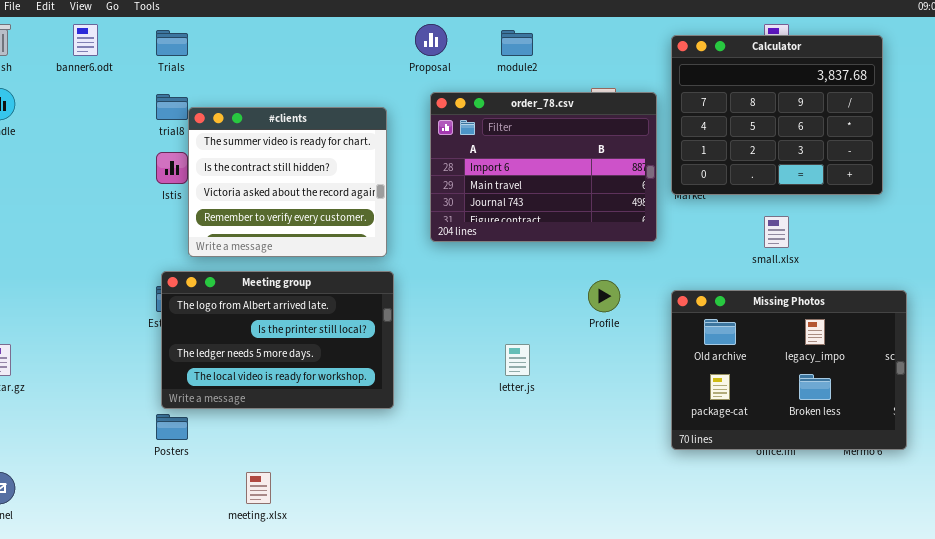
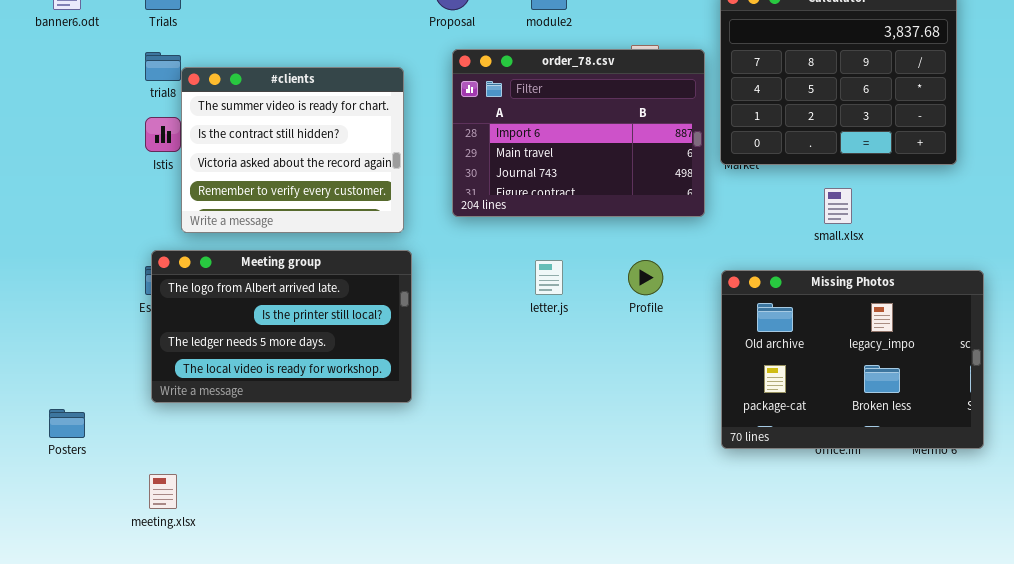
letter.js: [505,344,530,376] -> [535,260,563,295], moved
Posters: [156,414,188,440] -> [49,409,85,438], moved
meeting.xlsx: [246,472,271,504] -> [149,474,177,509], moved

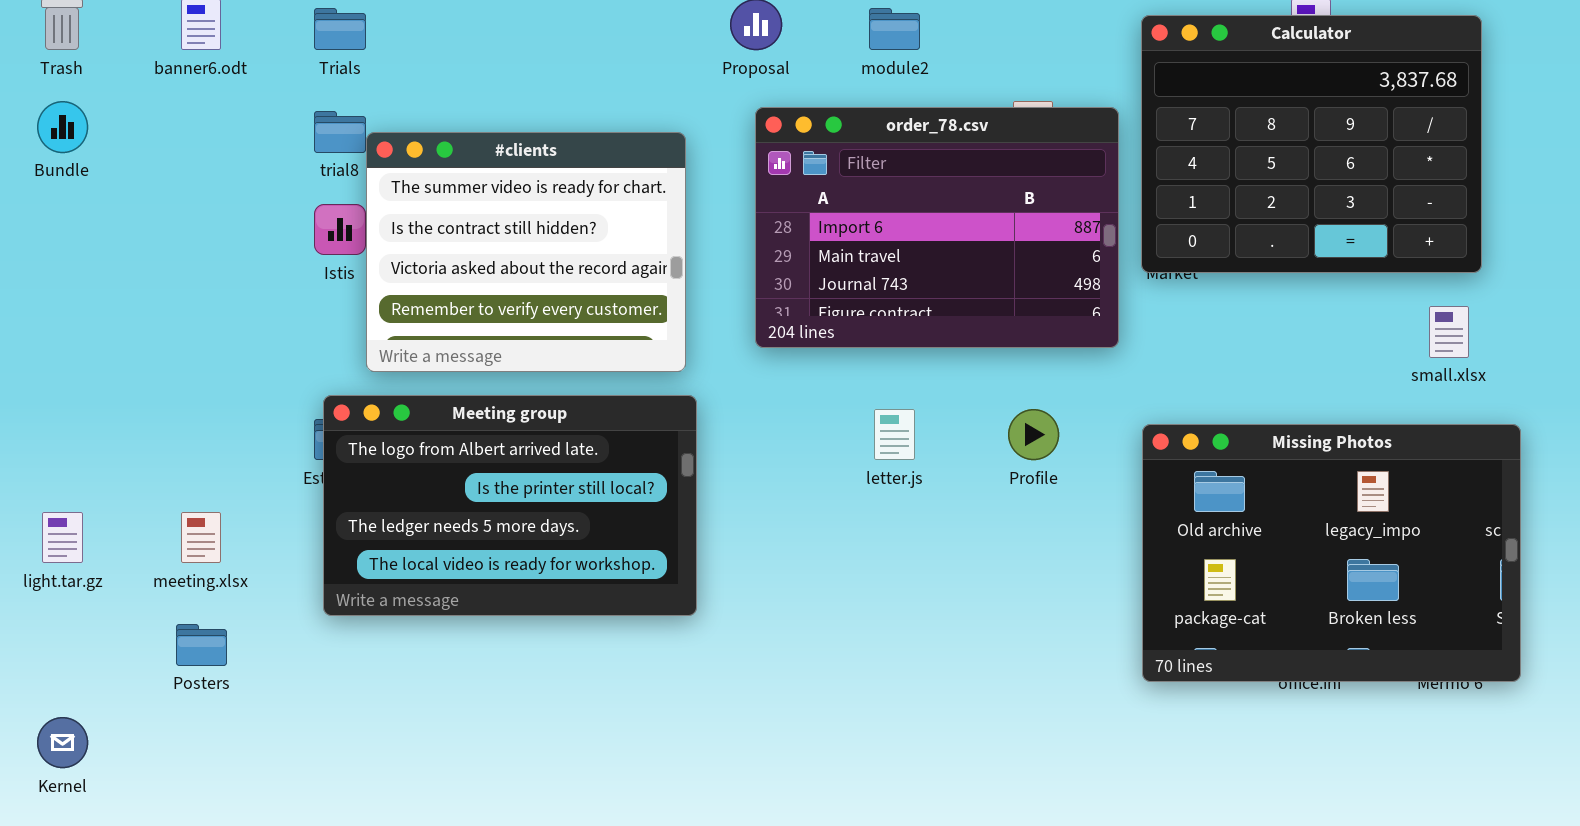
small.xlsx: [824,188,852,224] -> [1429,306,1469,358], moved
meeting.xlsx: [149,474,177,509] -> [181,512,221,563], moved

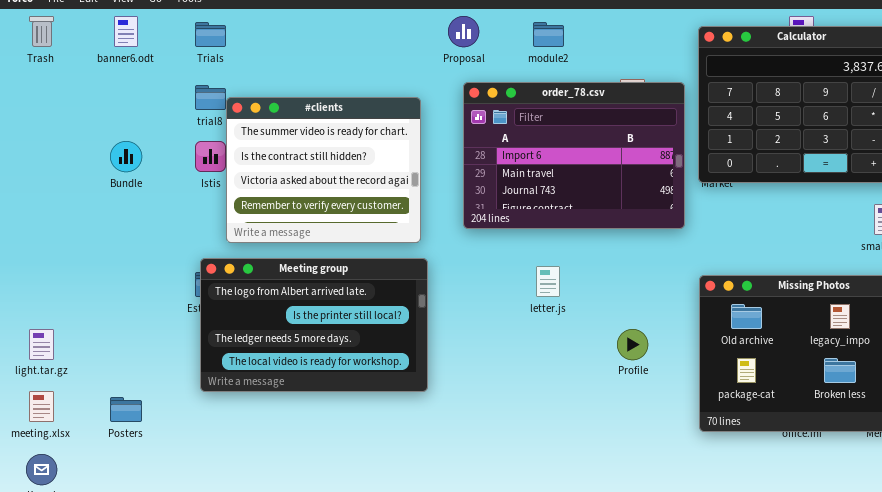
Bundle: [37,101,88,153] -> [110,141,142,172], moved
Profile: [1008,409,1059,460] -> [617,329,648,360], moved
meeting.xlsx: [181,512,221,563] -> [29,391,54,422], moved

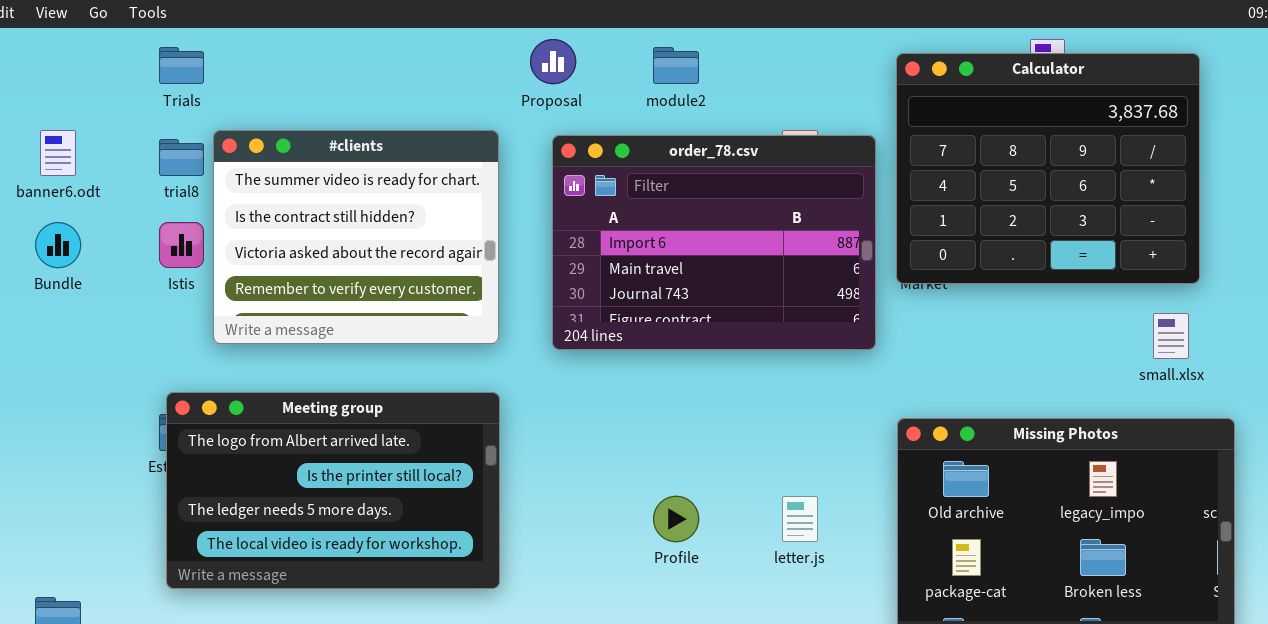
banner6.odt: [114,16,138,47] -> [40,130,76,176], moved
#clients: [226,97,421,243] -> [213,130,499,344], moved
letter.js: [536,266,560,297] -> [782,496,818,542], moved
Profile: [617,329,648,360] -> [653,496,699,542], moved

